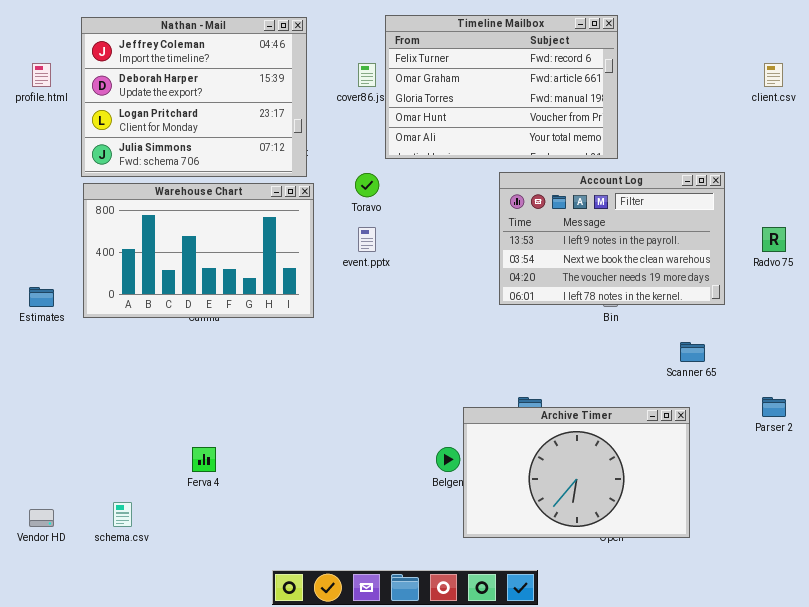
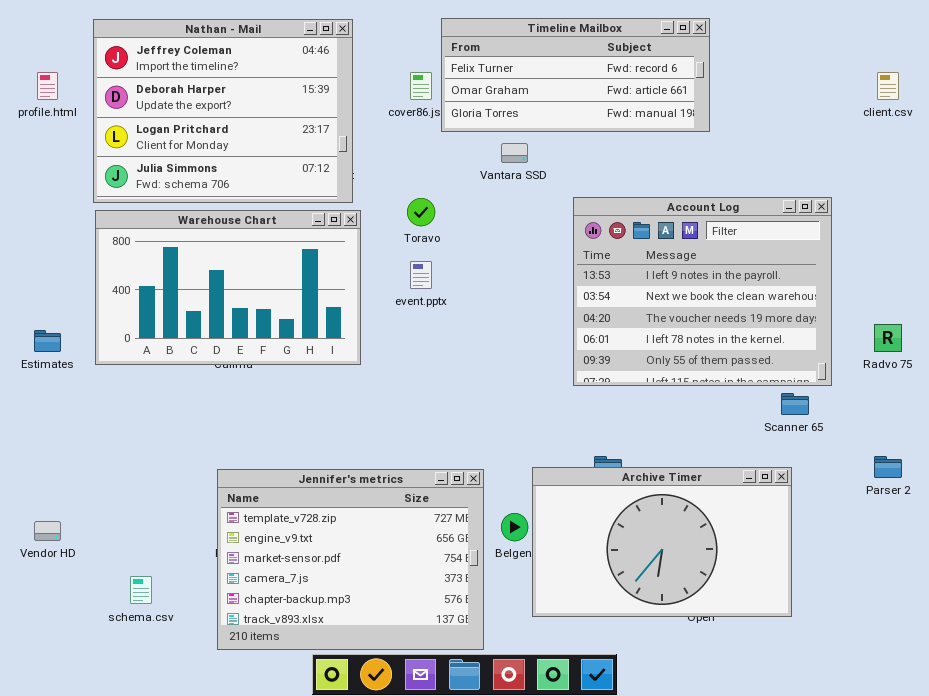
Timeline Mailbox: [385,15,618,159] -> [441,18,710,132], resized
Account Log: [499,172,725,305] -> [573,197,832,386], resized
Radvo 75: [762,227,786,252] -> [874,324,902,352], moved
Jennifer's metrics: none -> [217,469,484,650], opened
Vendor HD: [29,509,54,527] -> [34,521,61,541], moved

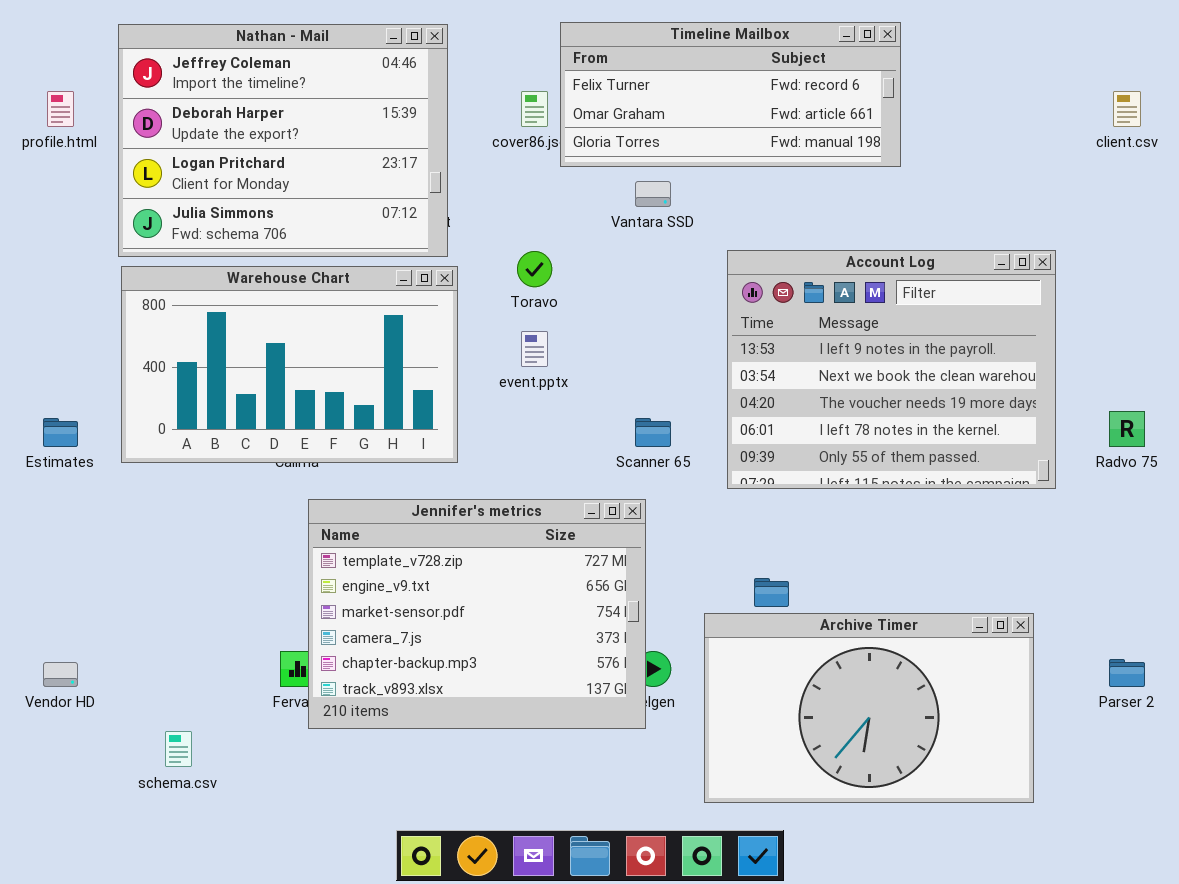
Scanner 65: [781,393,809,415] -> [635,418,671,447], moved
Parser 2: [874,456,902,478] -> [1109,659,1145,687], moved
Archive Timer: [532,467,792,617] -> [704,613,1034,803], moved
Jennifer's metrics: [217,469,484,650] -> [308,499,646,729], moved

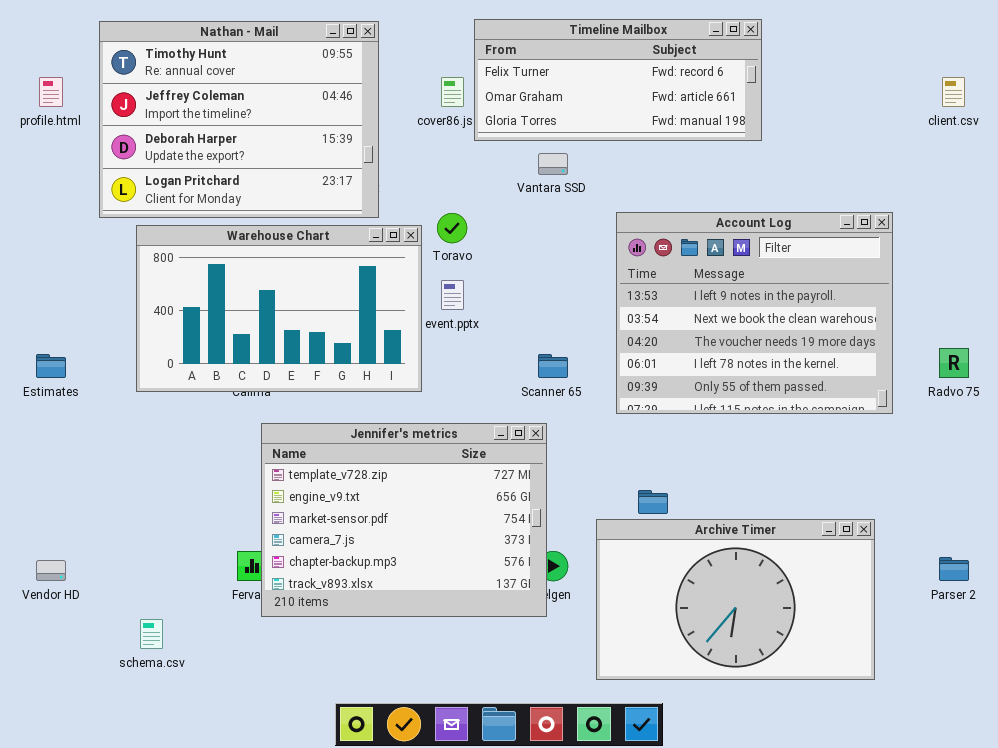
Nathan - Mail: [118,24,448,257] -> [99,21,379,218], scrolled up 1 row
Warehouse Chart: [121,266,458,463] -> [136,225,422,392], moved

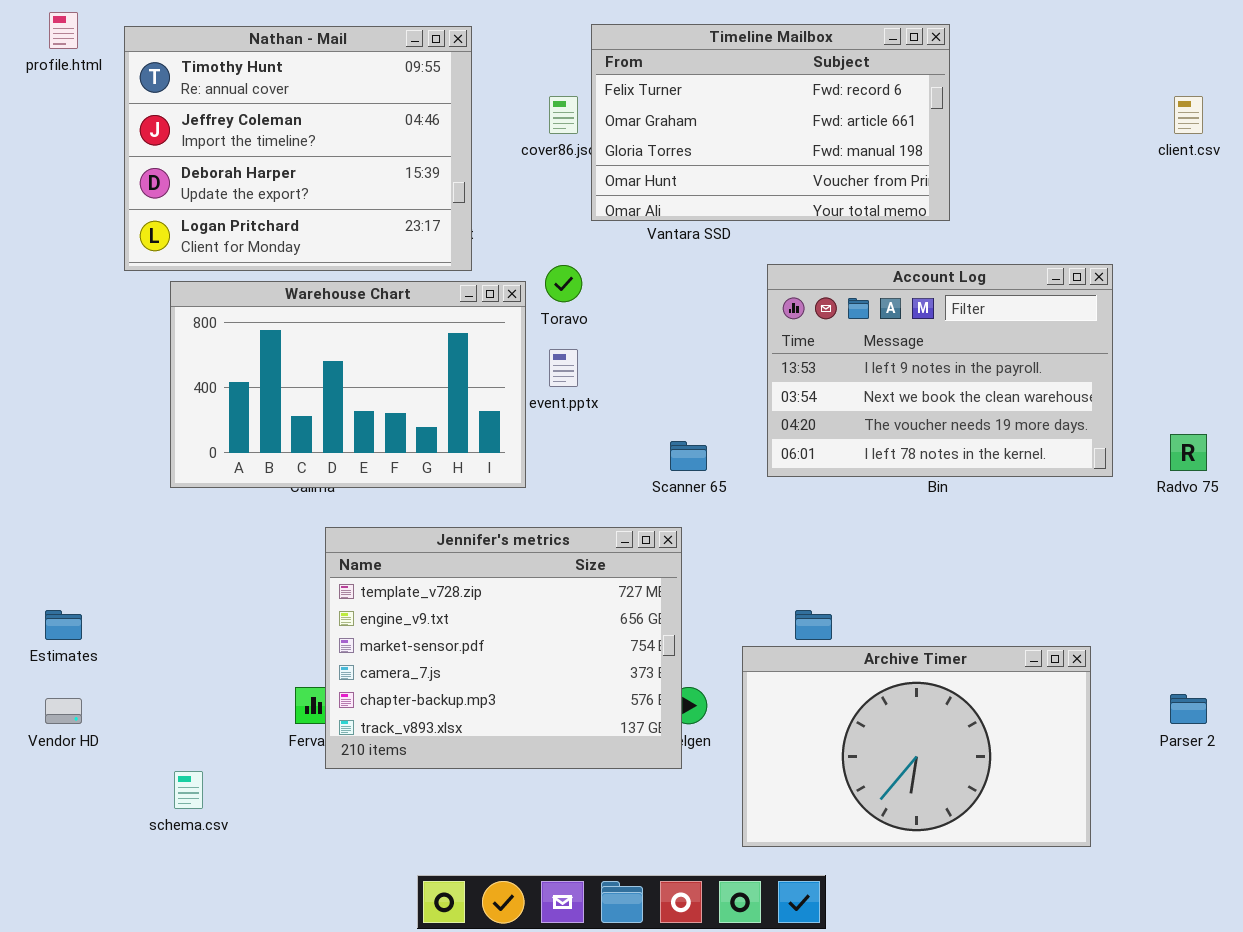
Timeline Mailbox: [474,19,762,141] -> [591,24,950,221], resized
profile.html: [39,77,63,107] -> [49,12,78,49], moved
Account Log: [616,212,893,414] -> [767,264,1113,477], resized
Estimates: [36,354,66,378] -> [45,610,82,640], moved

